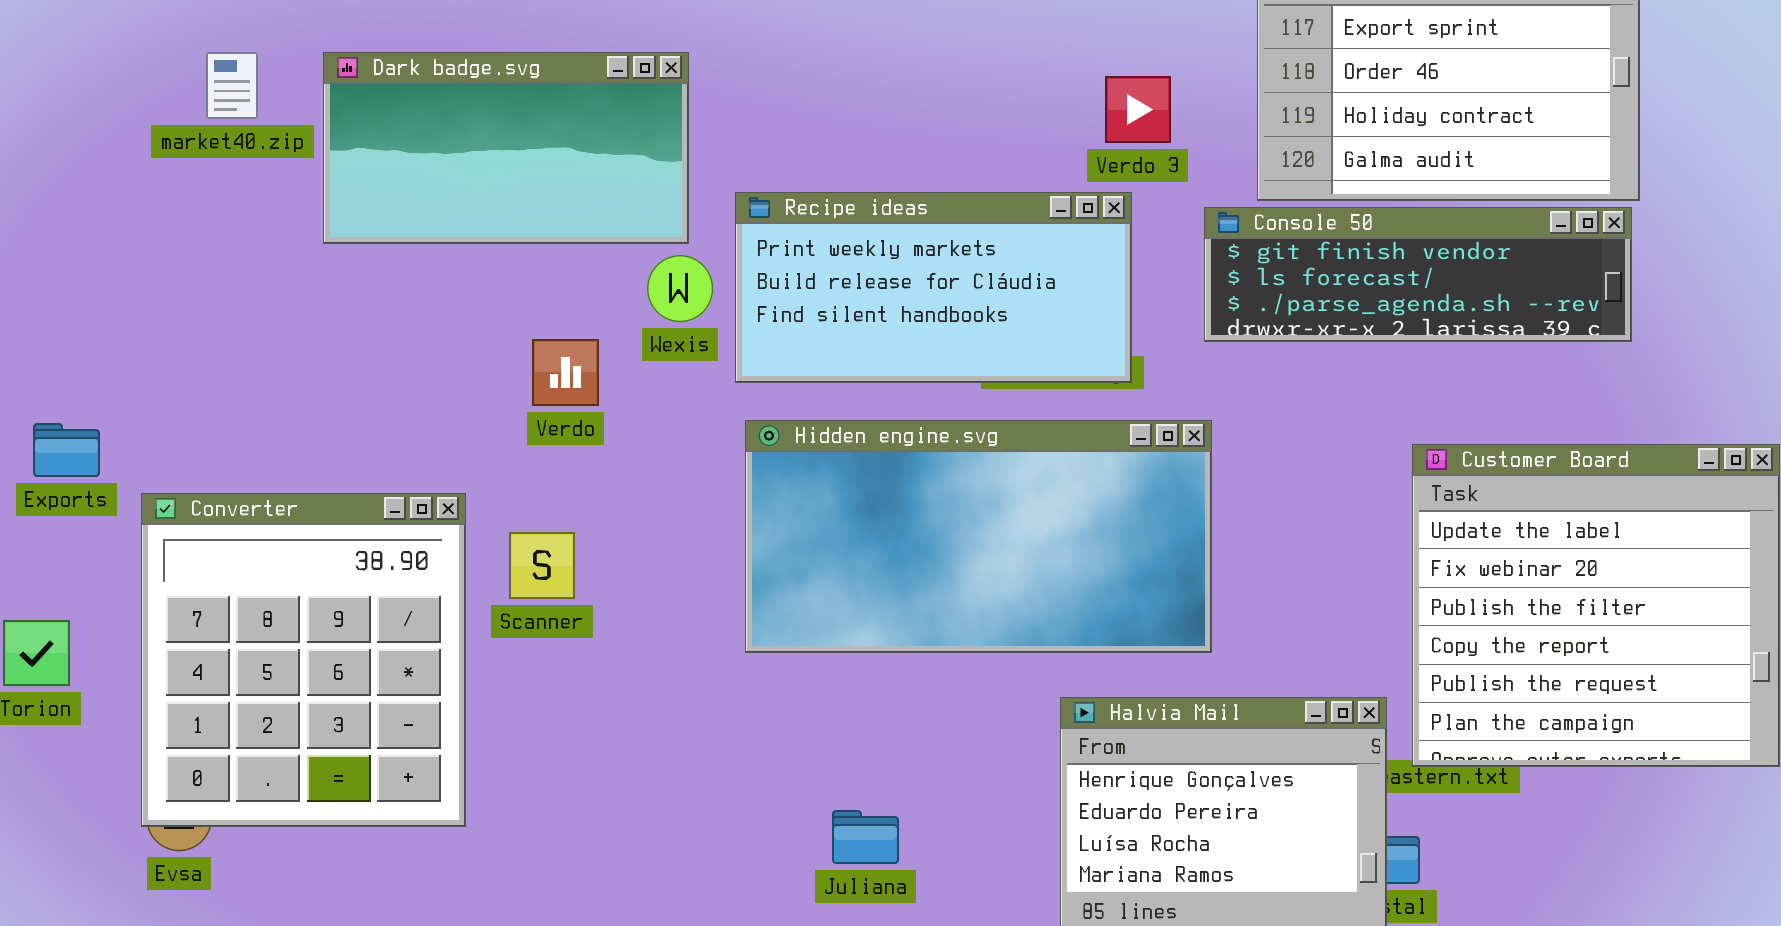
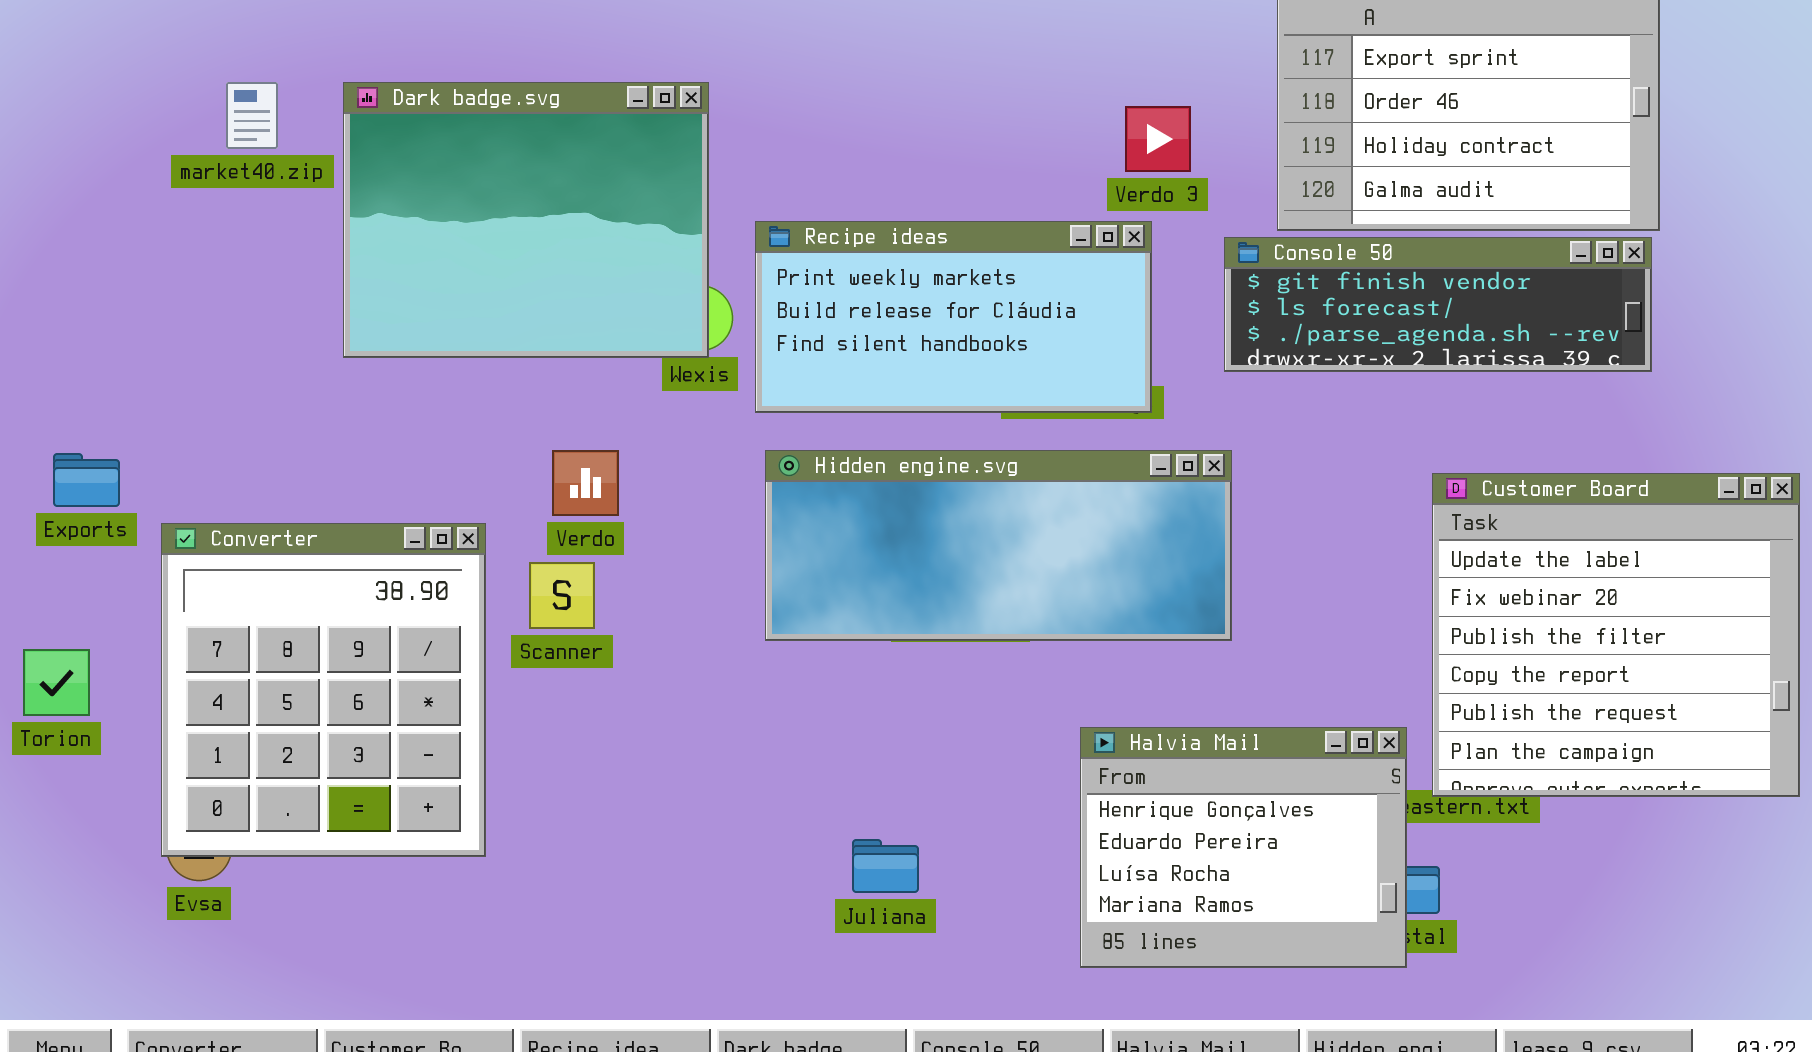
Dark badge.svg: [323,52,689,244] -> [343,82,709,358], resized
Verdo: [532,339,599,406] -> [552,450,619,516], moved
Hidden engine.svg: [745,420,1212,653] -> [765,450,1232,641], resized

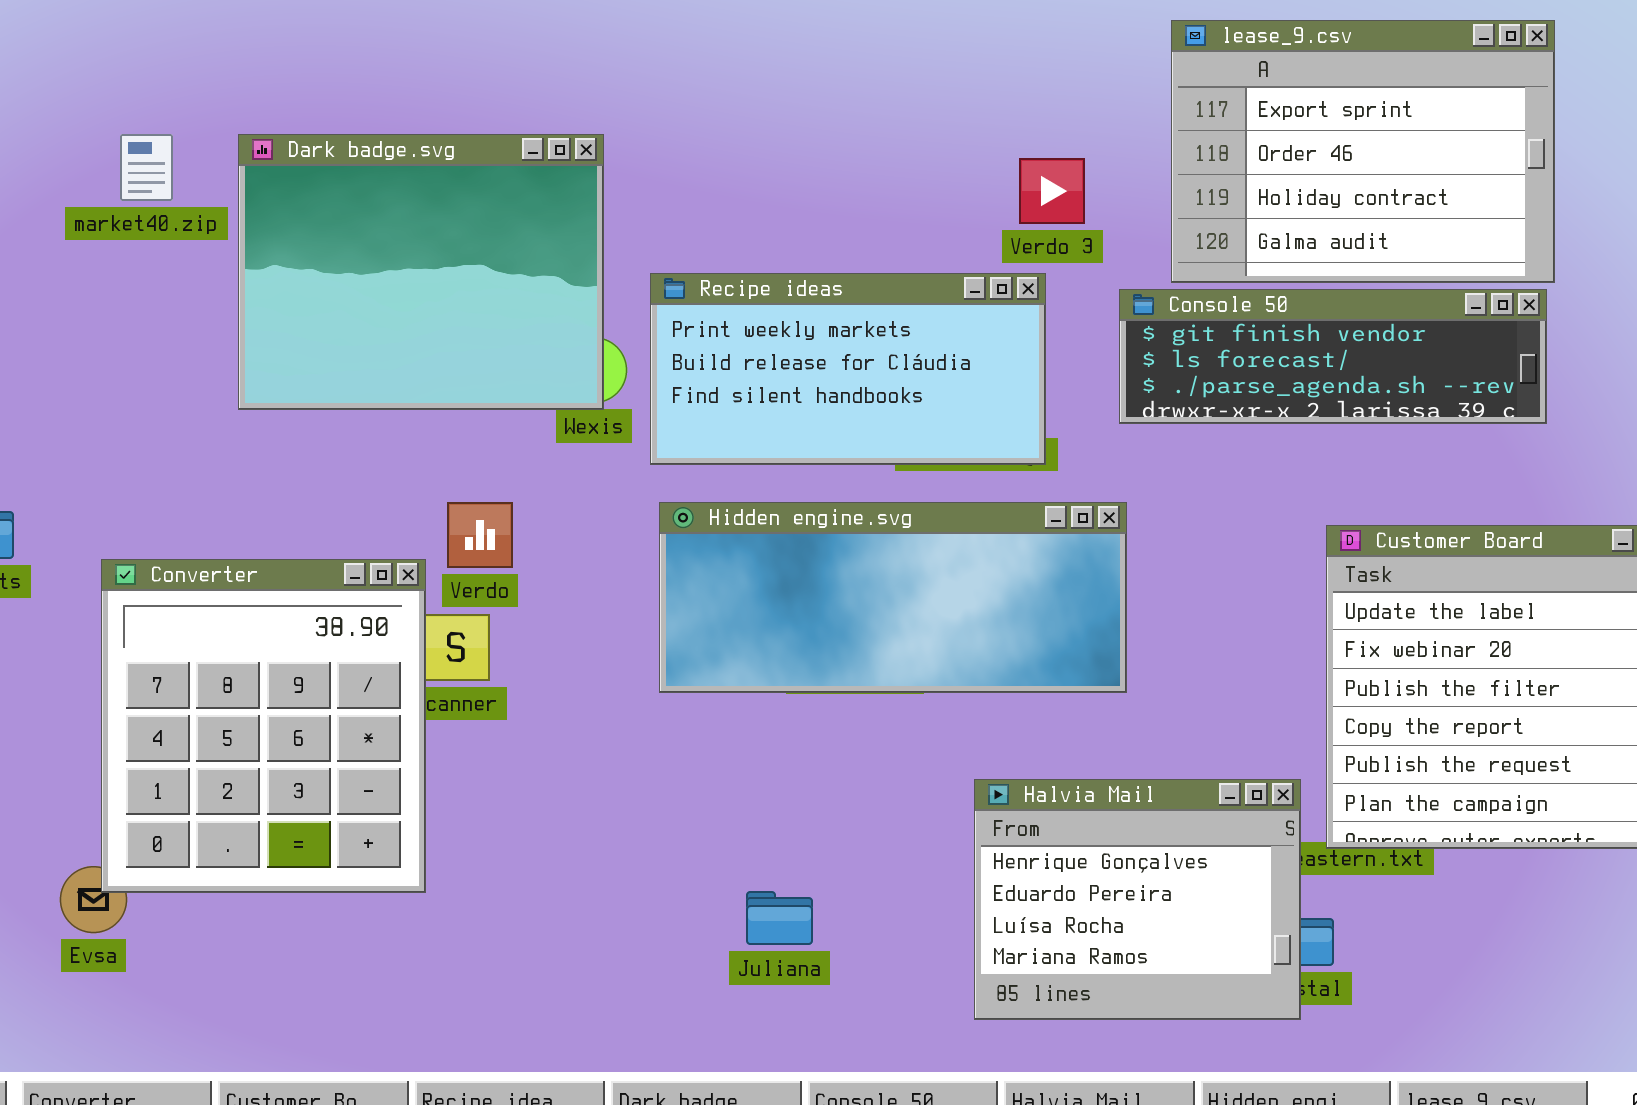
Converter: [161,523,486,857] -> [101,559,426,893], moved

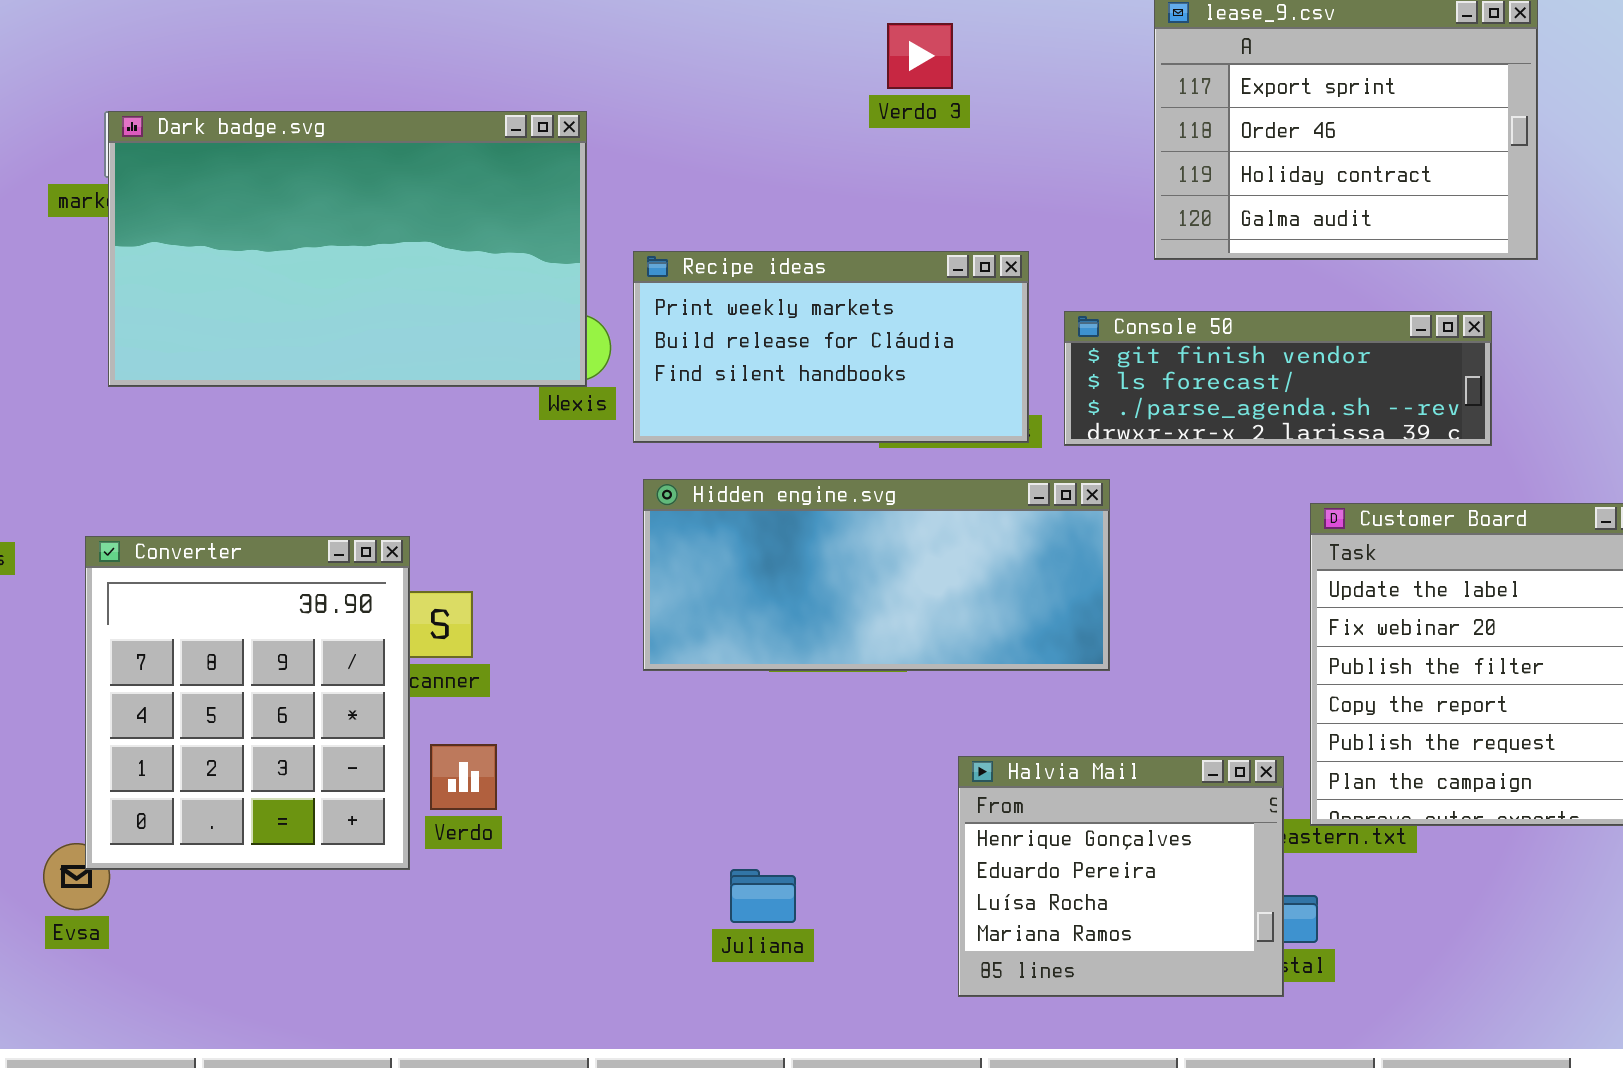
Dark badge.svg: [238,134,604,410] -> [108,111,587,387], resized
Verdo 3: [1019,158,1085,224] -> [887,23,953,89], moved
Console 50: [1119,289,1547,424] -> [1064,311,1492,446], moved
Verdo: [447,502,513,568] -> [430,744,497,810], moved

